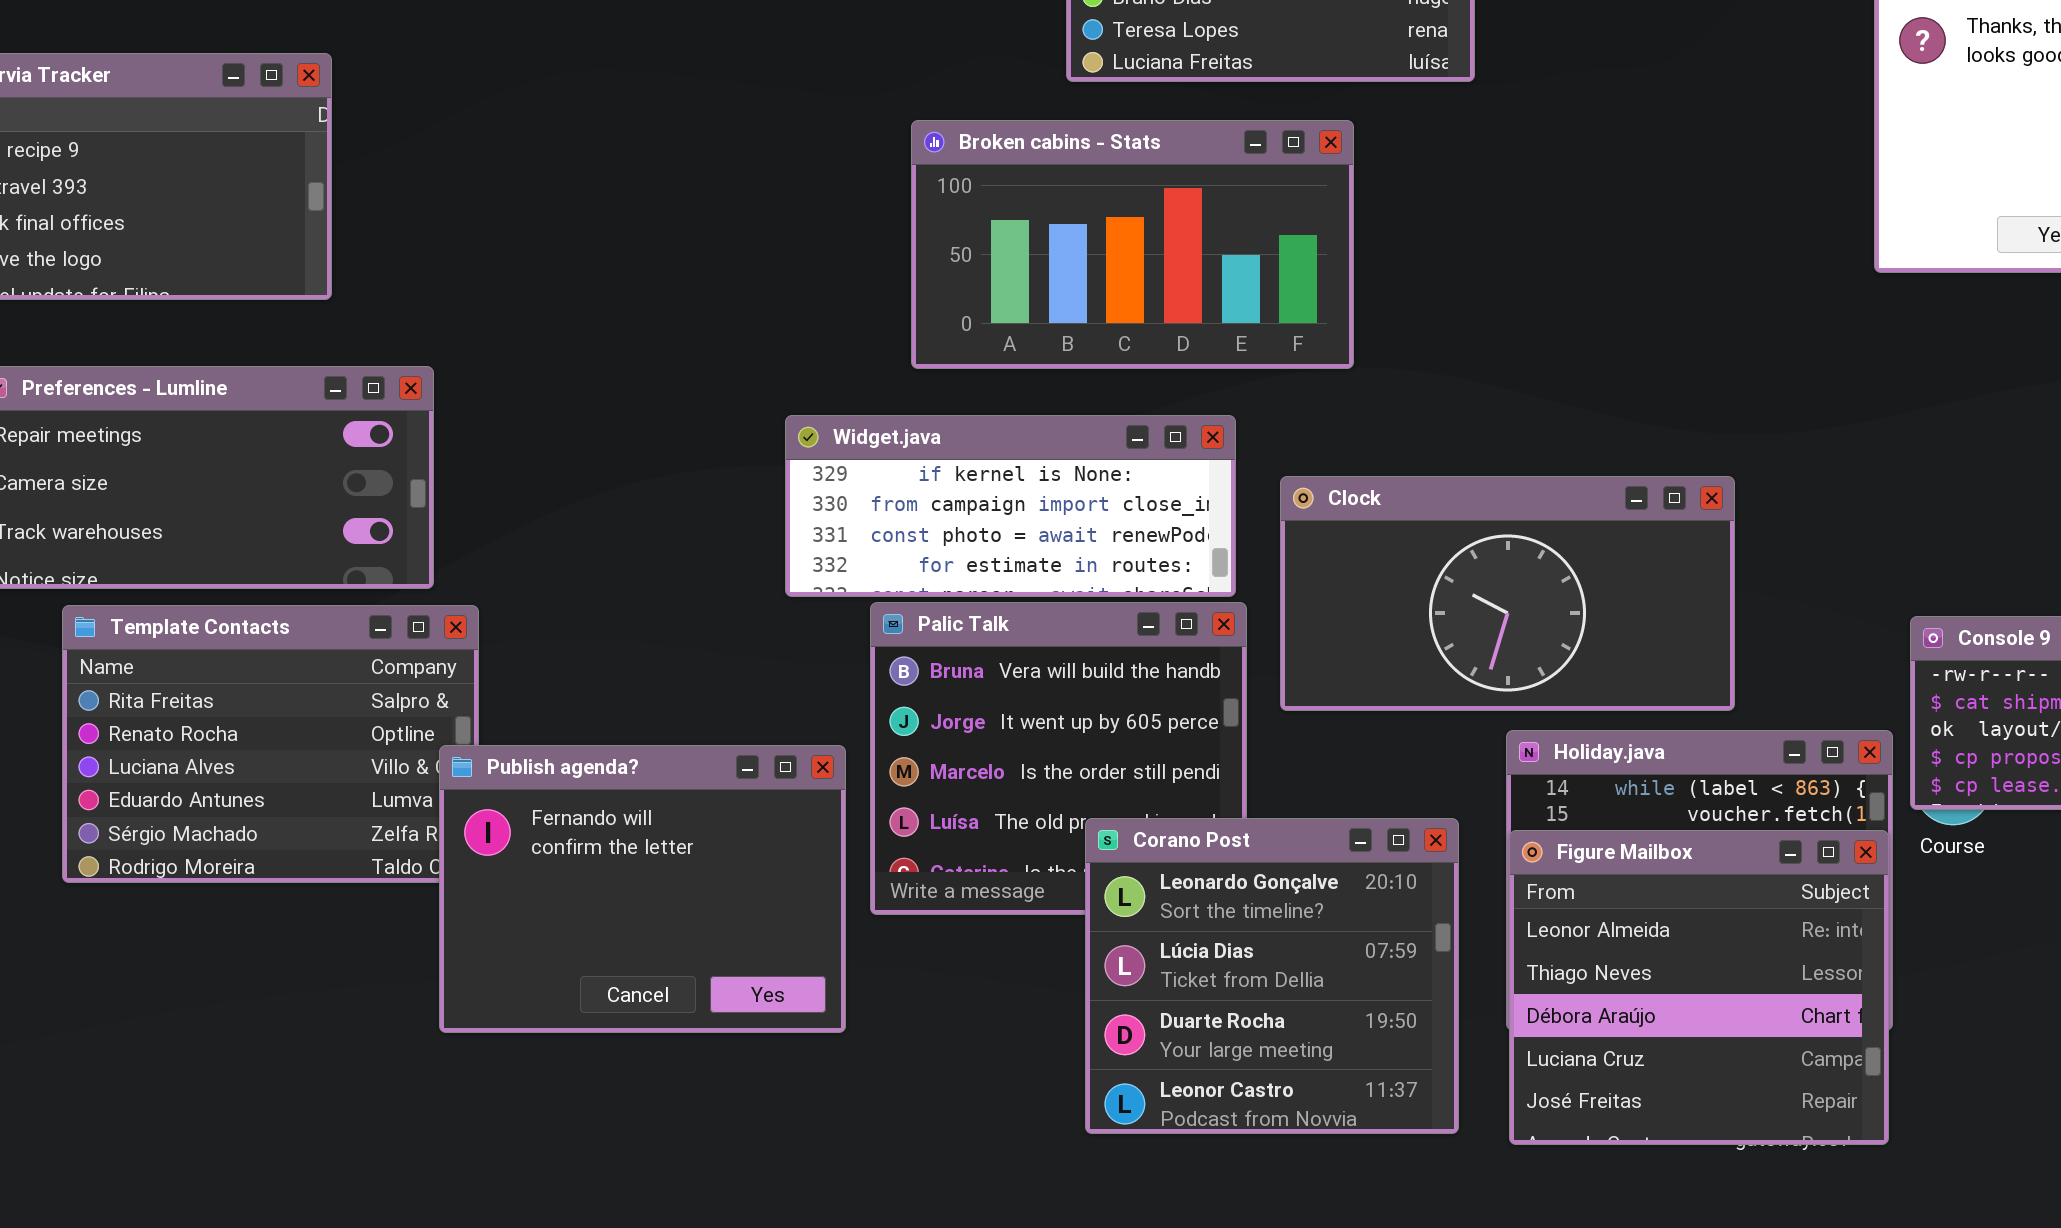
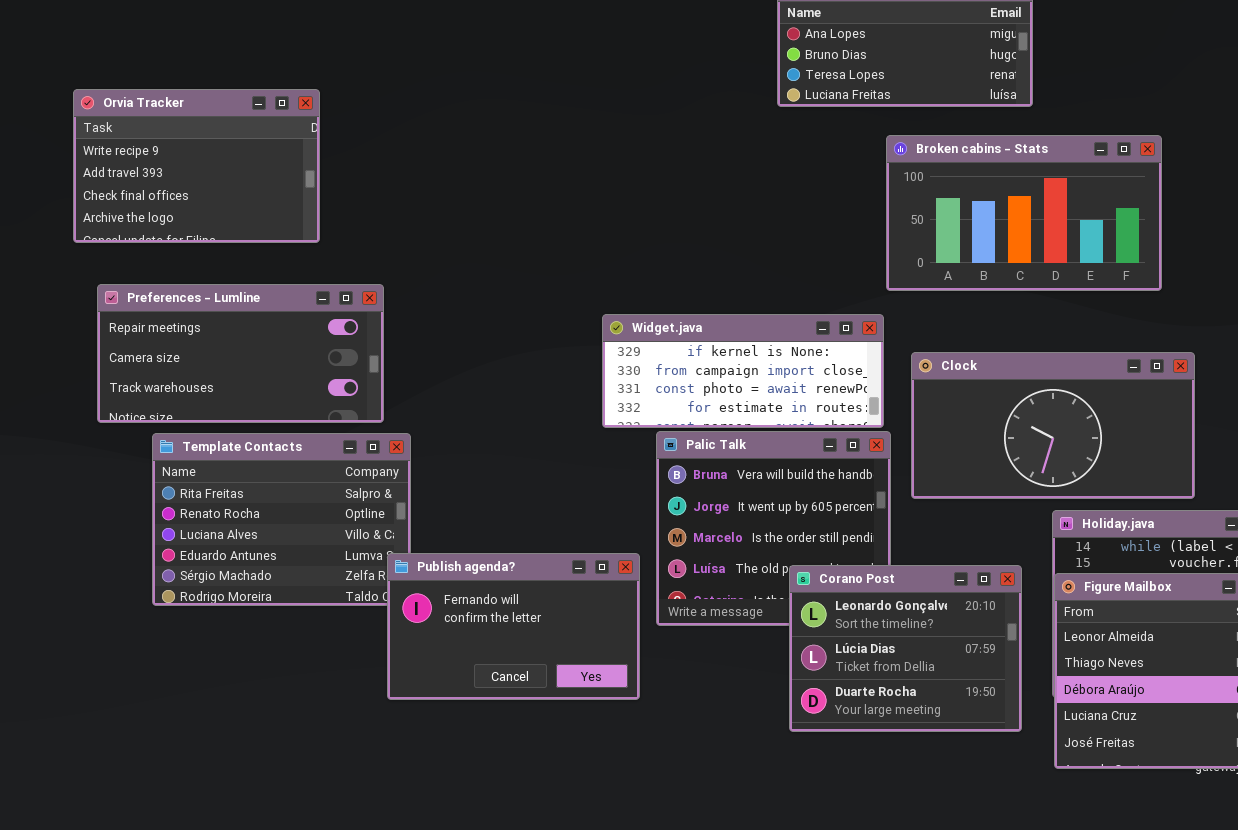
Broken cabins - Stats: [911,120,1354,369] -> [886,135,1162,291], moved
Publish agenda?: [439,745,846,1033] -> [387,553,640,700], resized
Corano Post: [1085,818,1459,1134] -> [789,565,1022,732], resized

